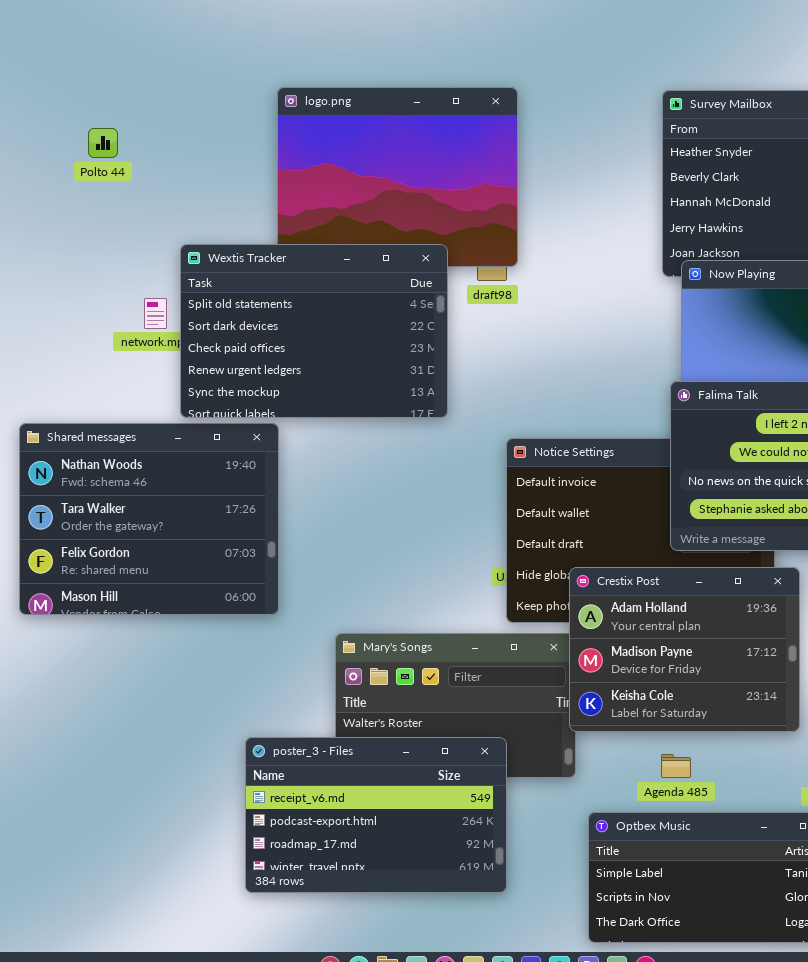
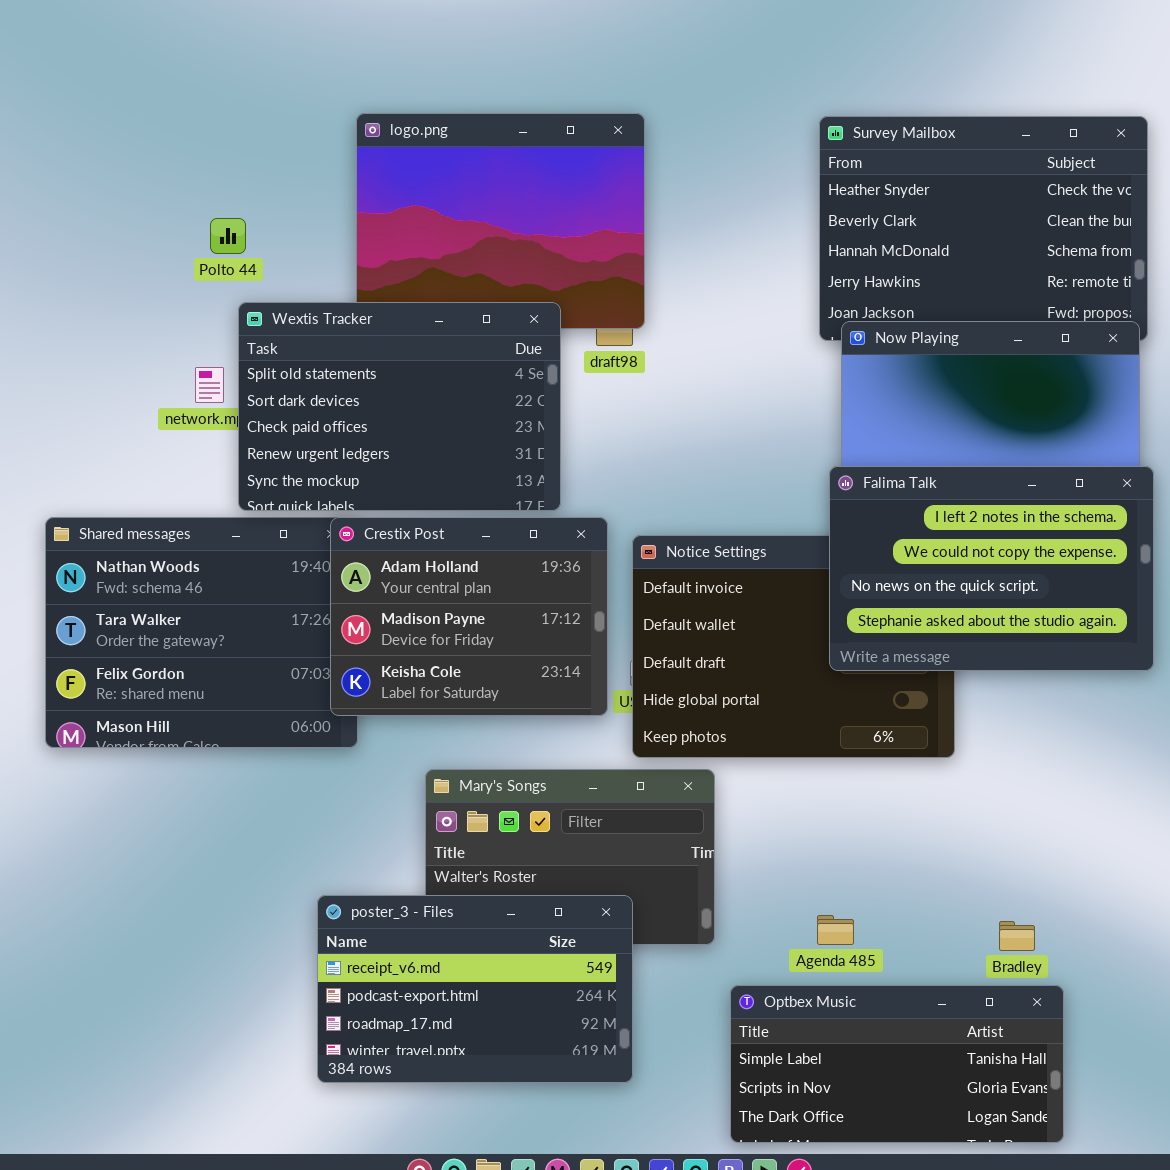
Polto 44: [88,128,118,158] -> [210,218,246,254], moved
Crestix Post: [569,567,800,732] -> [330,517,608,716], moved

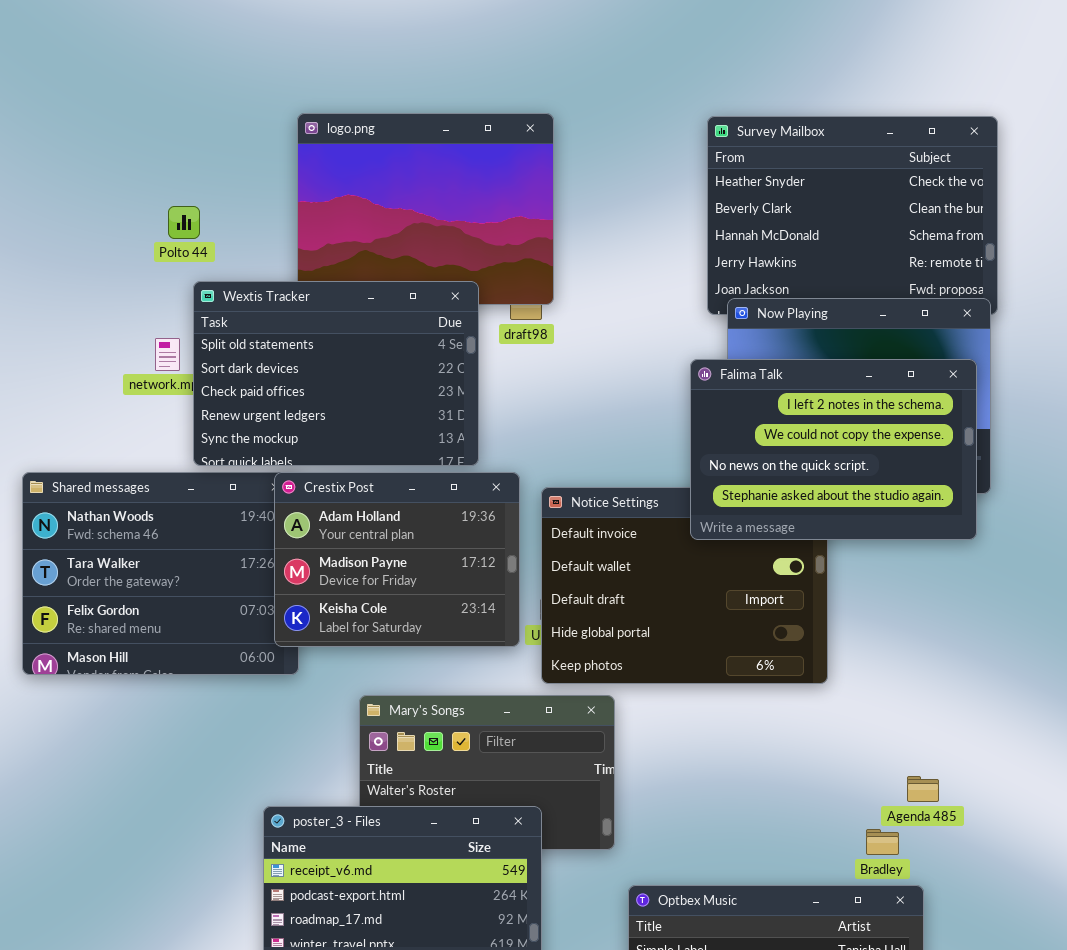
Falima Talk: [829,466,1154,671] -> [690,359,977,540], moved
Agenda 485: [817,915,854,945] -> [907,776,939,802], moved

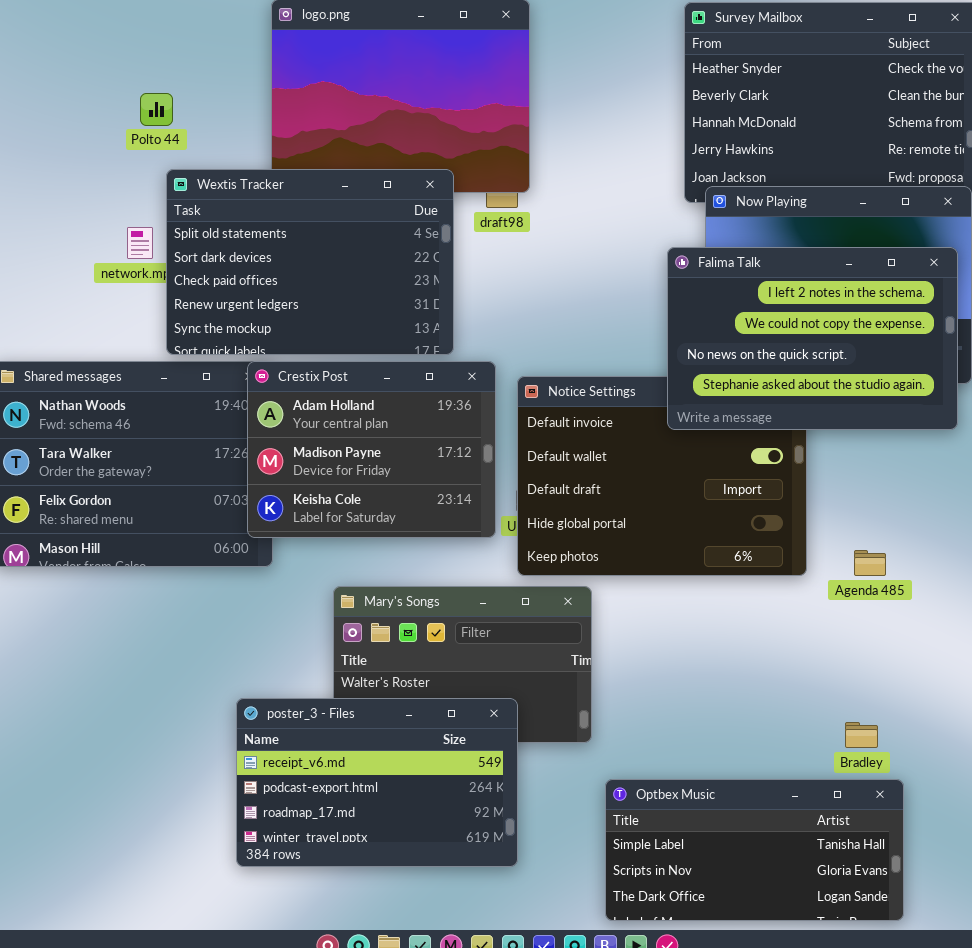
Agenda 485: [907,776,939,802] -> [854,550,886,576], moved

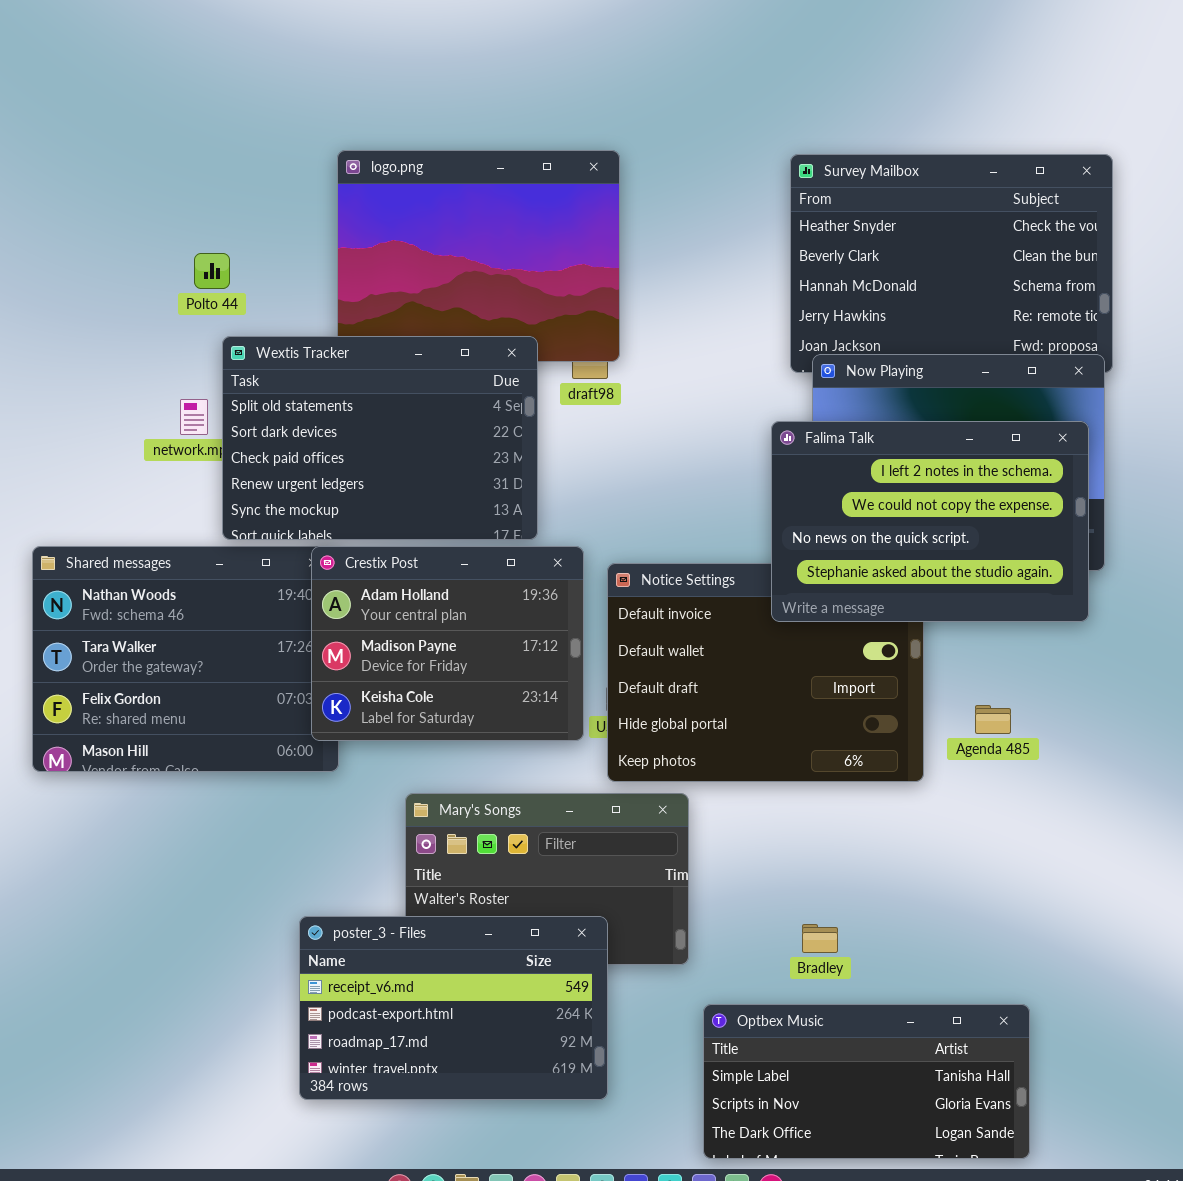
Agenda 485: [854,550,886,576] -> [975,705,1011,734], moved
Bradley: [845,722,878,748] -> [802,924,838,953], moved

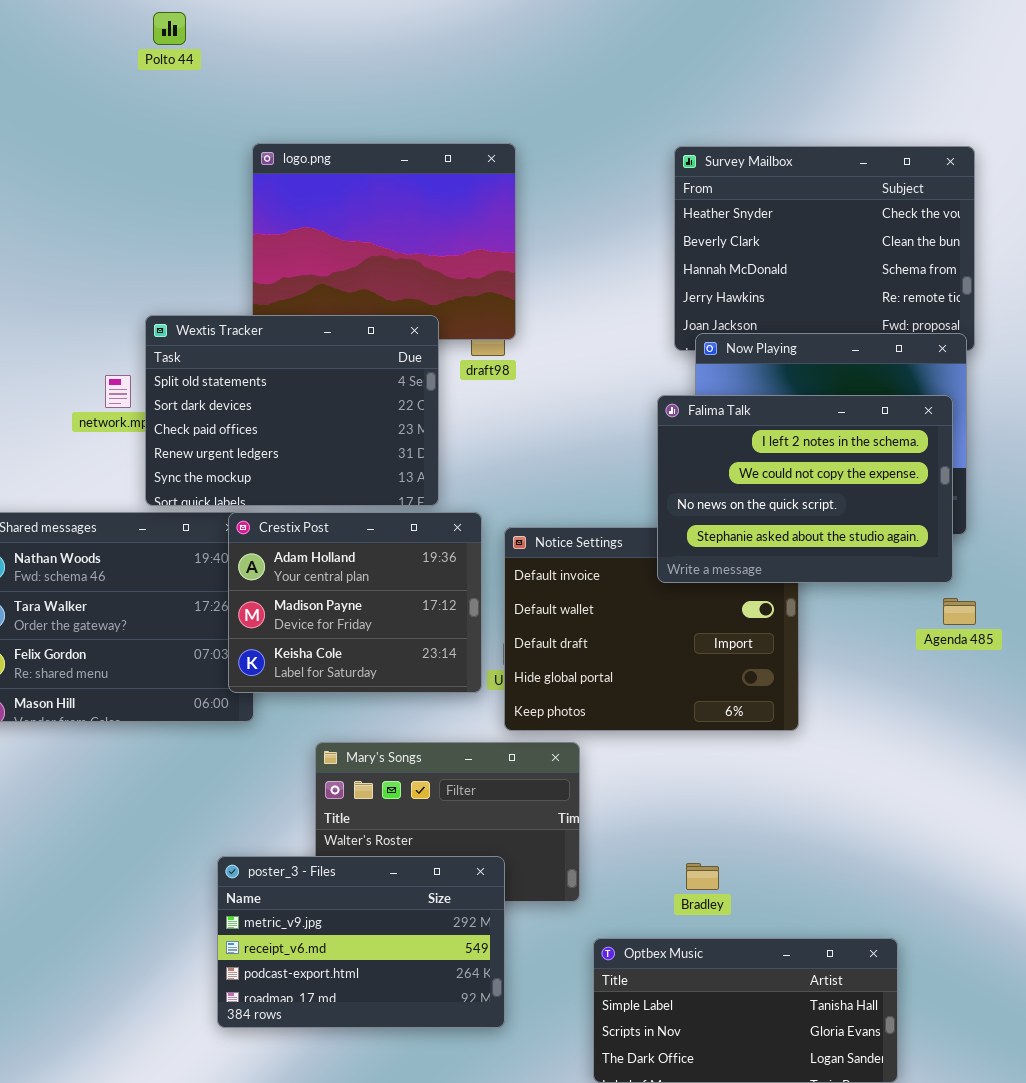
Polto 44: [194,253,230,289] -> [153,12,186,45], moved
Agenda 485: [975,705,1011,734] -> [943,598,976,625], moved
poster_3 - Files: [299,916,608,1100] -> [217,856,505,1028], scrolled up 1 row

